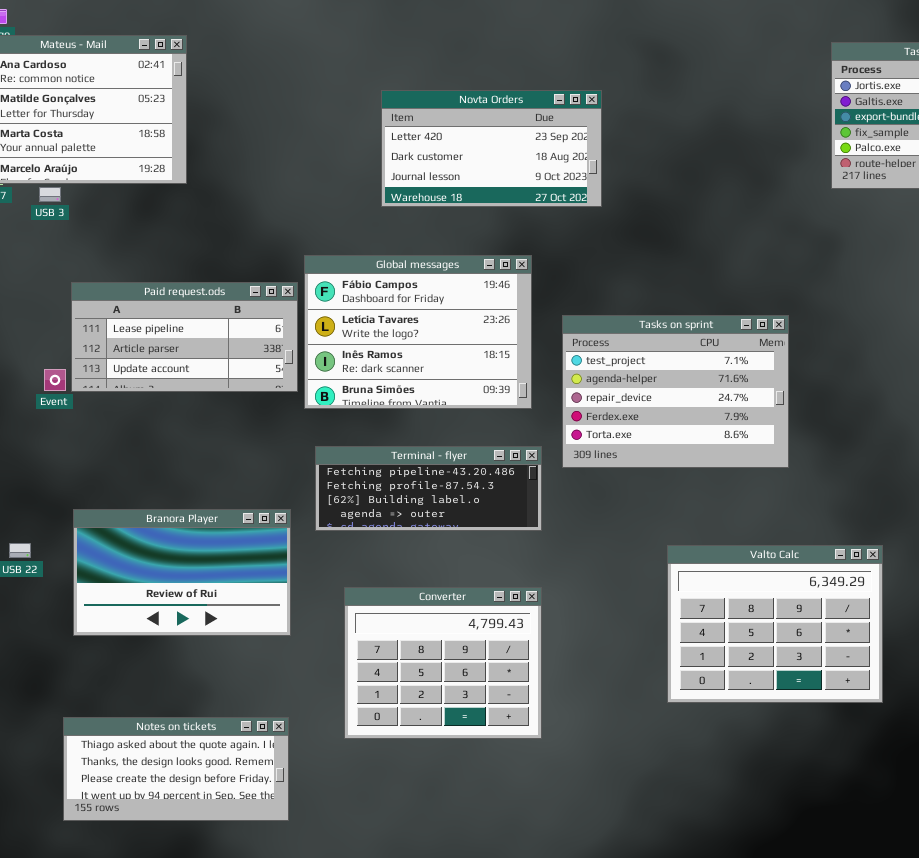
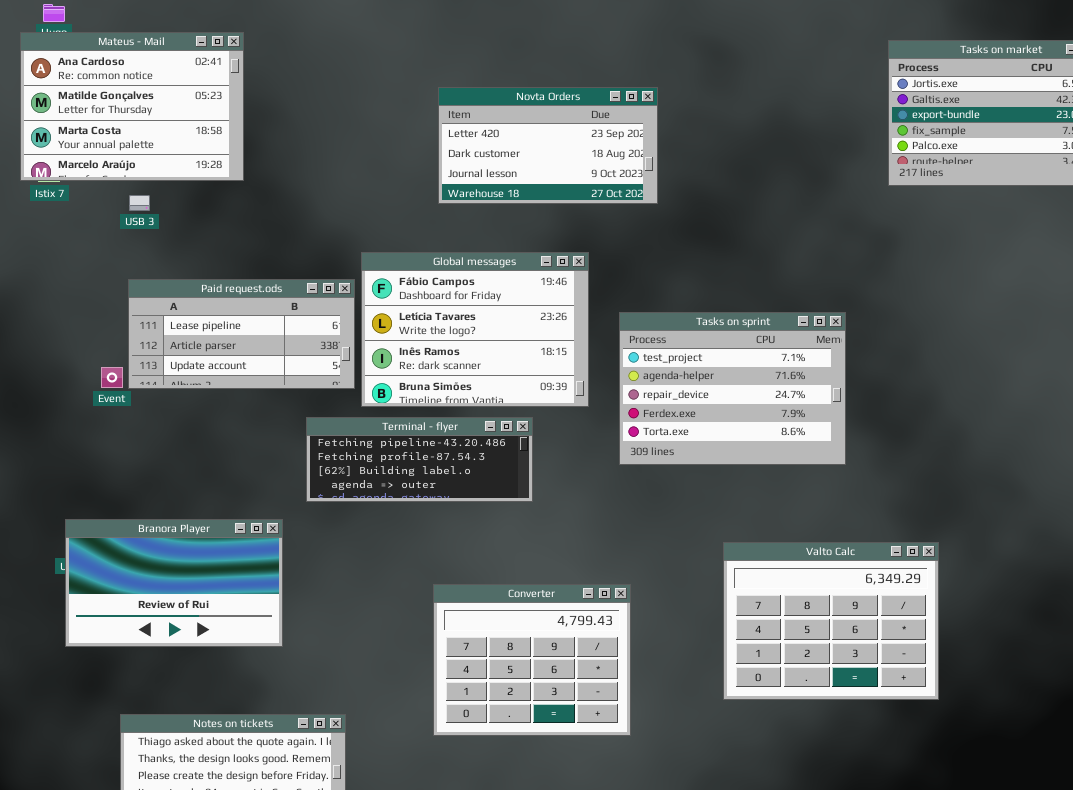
USB 3: [39,187,61,202] -> [129,195,150,211], moved
Terminal - flyer: [315,446,542,531] -> [306,417,533,502], moved
Branora Player: [73,509,291,636] -> [65,519,283,647], moved
Converter: [344,587,542,739] -> [433,584,631,736], moved

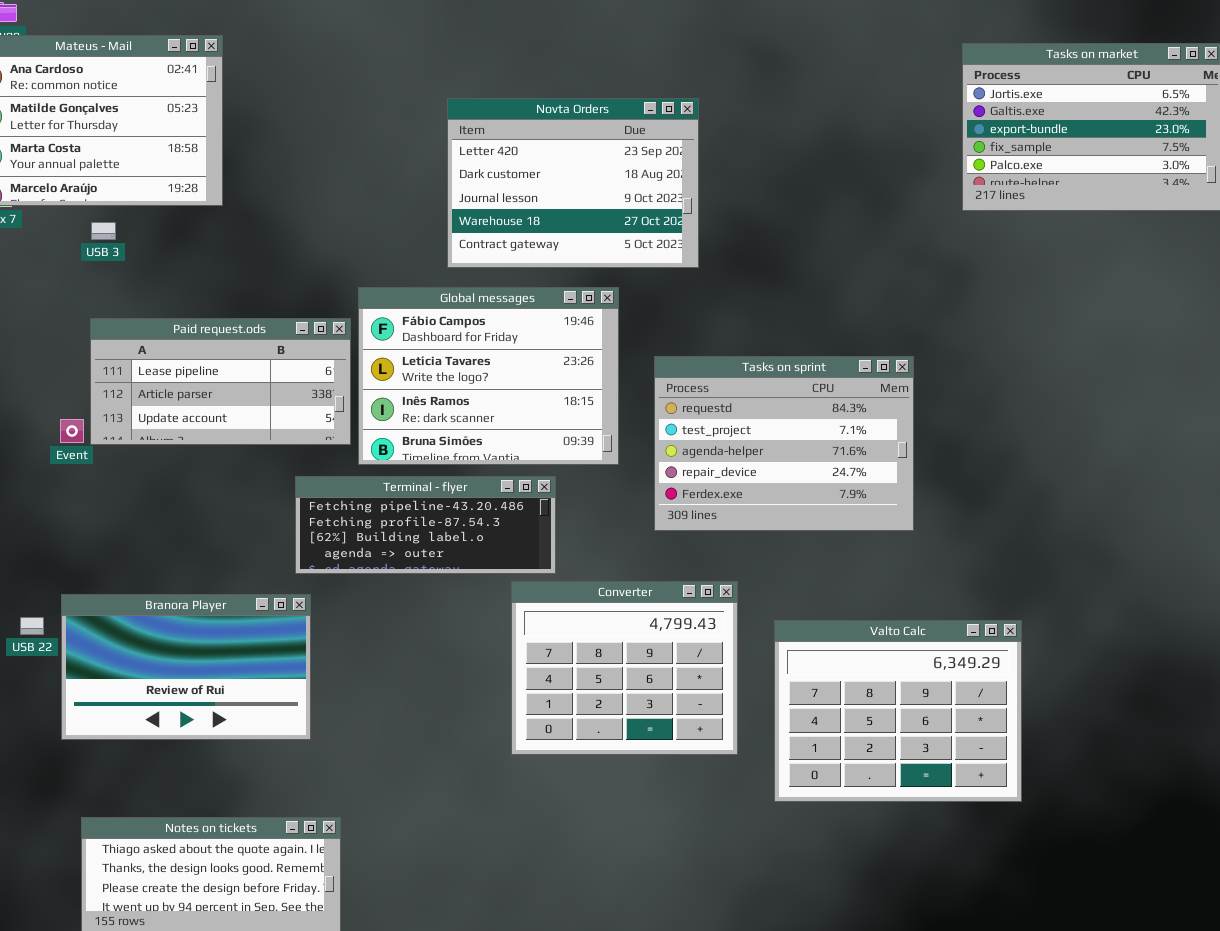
Novta Orders: [438,87,658,204] -> [447,98,699,268], resized
Tasks on sprint: [619,312,846,465] -> [654,356,914,531], scrolled up 1 row
Branora Player: [65,519,283,647] -> [61,594,311,740], moved
Converter: [433,584,631,736] -> [511,581,738,755], moved

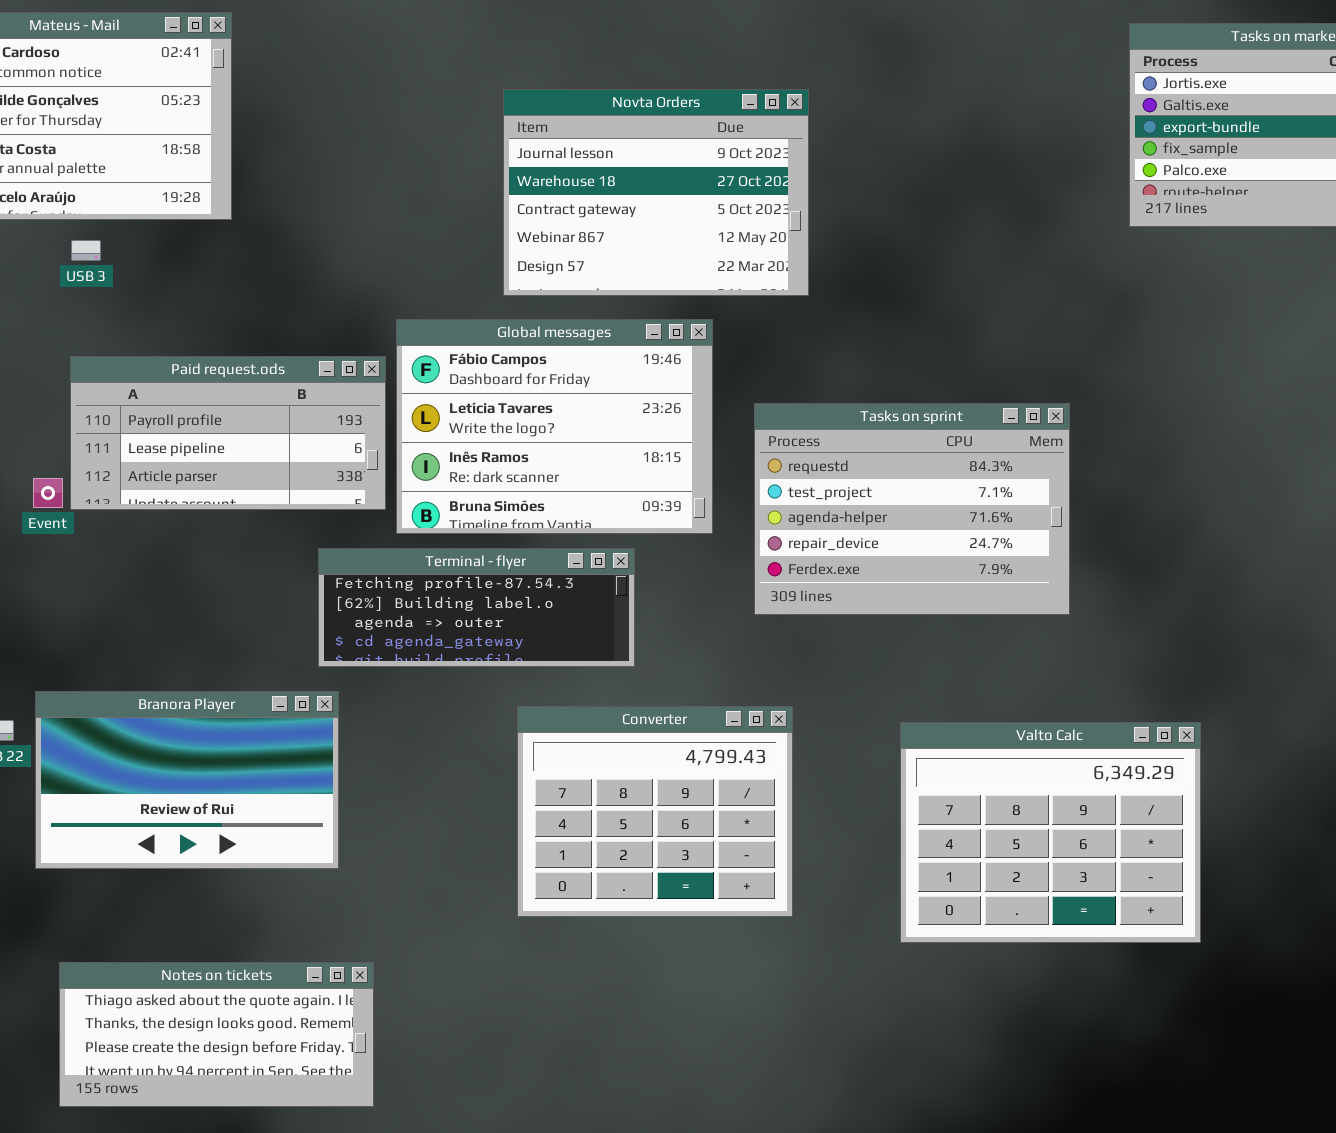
Novta Orders: [447,98,699,268] -> [503,89,809,296], scrolled down 2 rows
Paid request.ods: [90,318,351,445] -> [70,356,386,510], scrolled up 1 row
Terminal - flyer: [295,476,556,574] -> [318,548,635,667], scrolled down 1 row
Converter: [511,581,738,755] -> [517,706,793,917], moved

